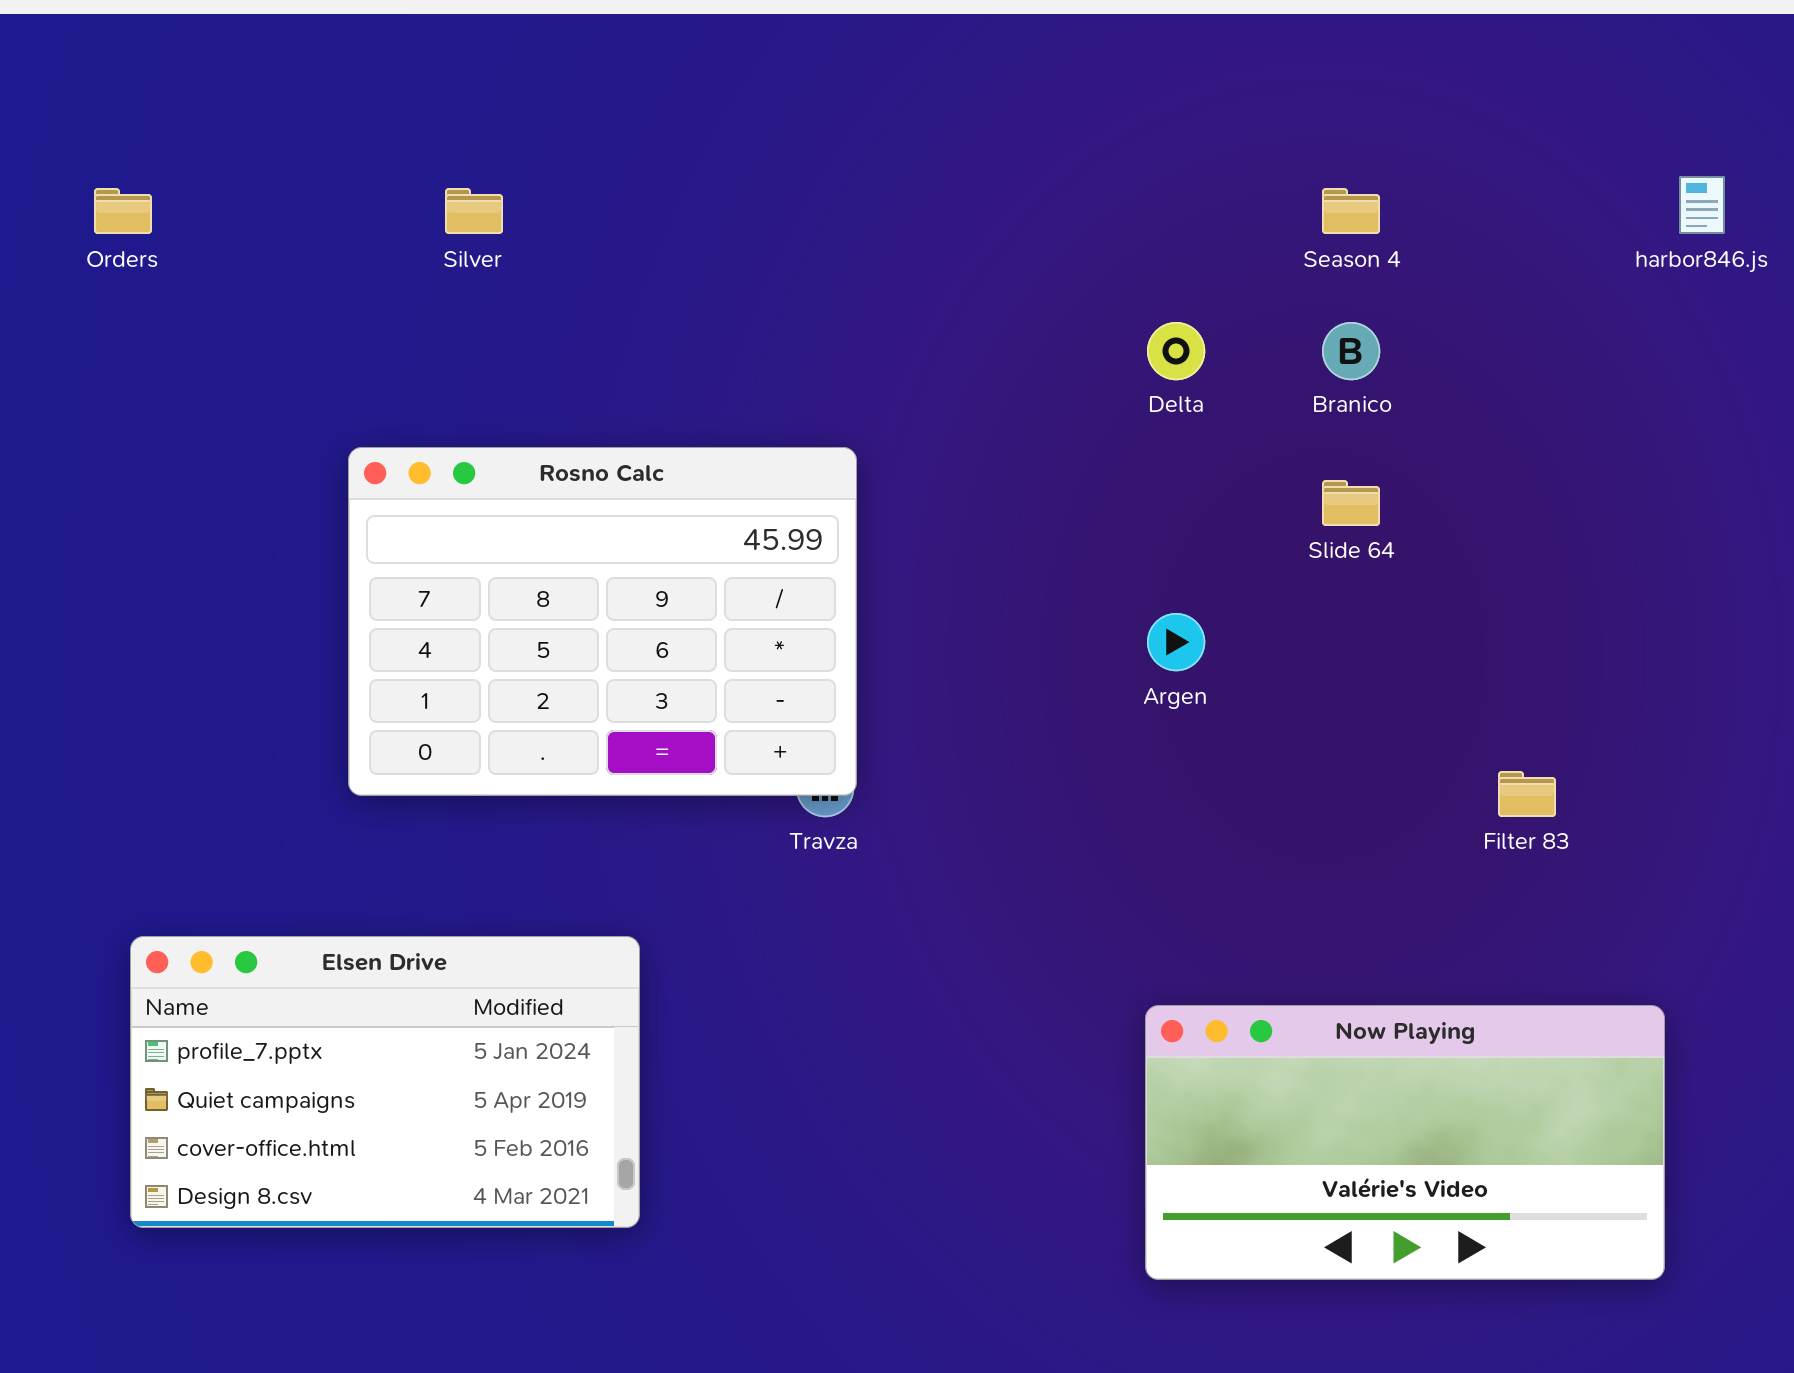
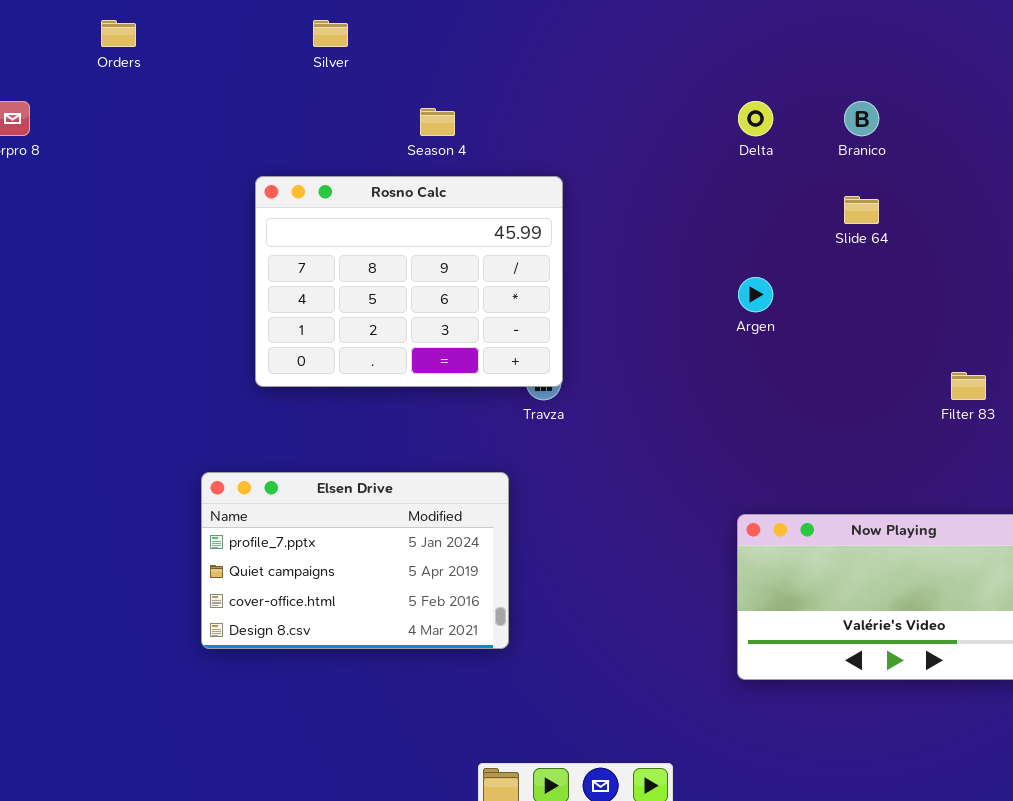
Season 4: [1322,188,1380,234] -> [420,108,455,136], moved
Elsen Drive: [130,936,640,1228] -> [201,472,509,649], moved

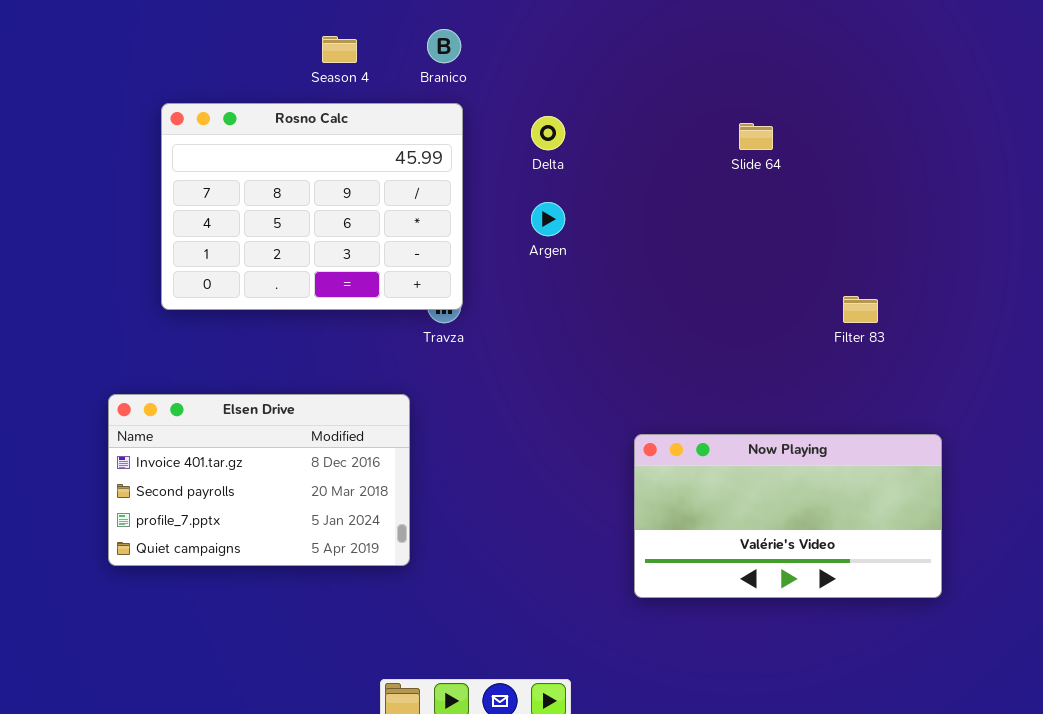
Delta: [738,101,773,136] -> [531,116,565,150], moved
Branico: [844,101,879,136] -> [427,29,461,63], moved
Argen: [738,277,773,312] -> [531,202,565,236], moved
Elsen Drive: [201,472,509,649] -> [108,394,410,566], scrolled up 2 rows

